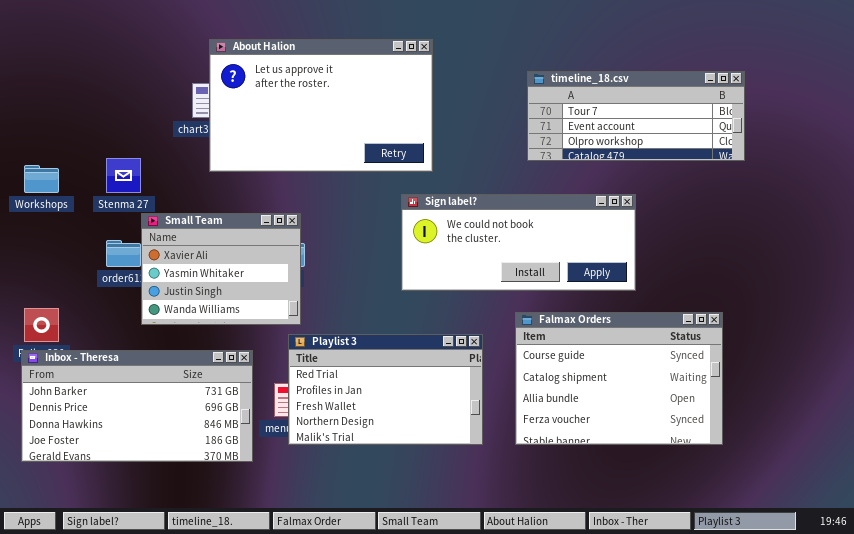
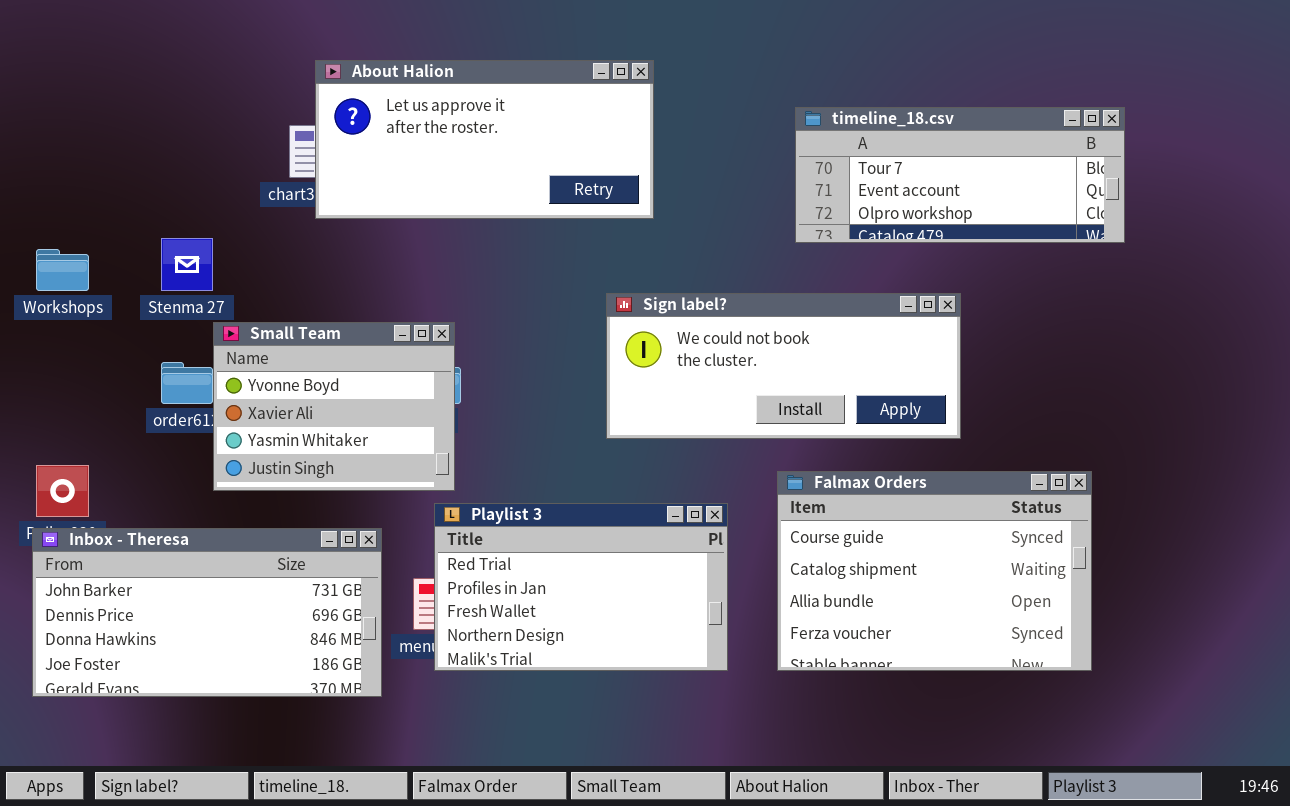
About Halion: [209,39,433,172] -> [315,60,654,219], resized
Small Team: [141,213,301,325] -> [213,322,455,491], scrolled up 1 row

